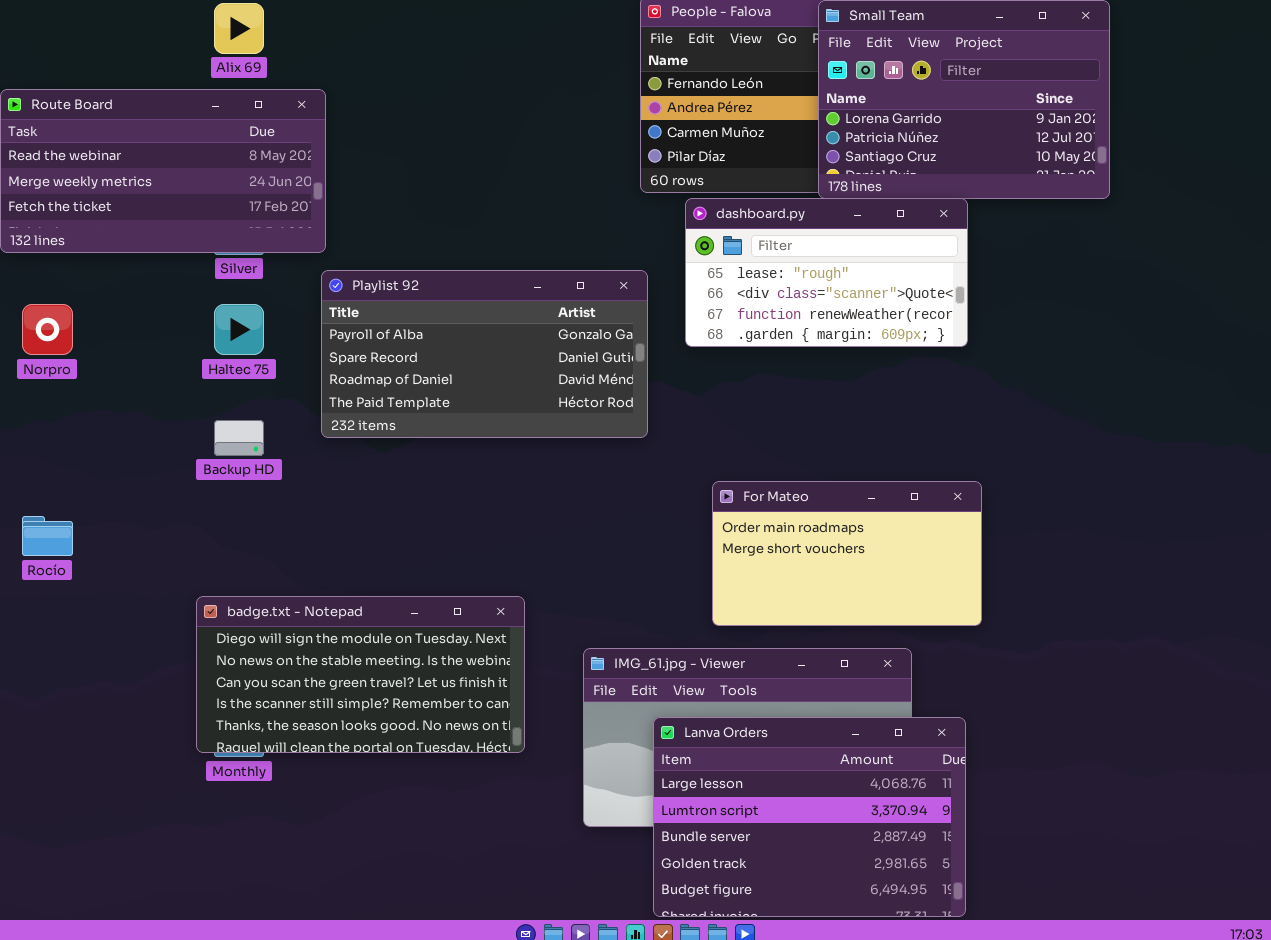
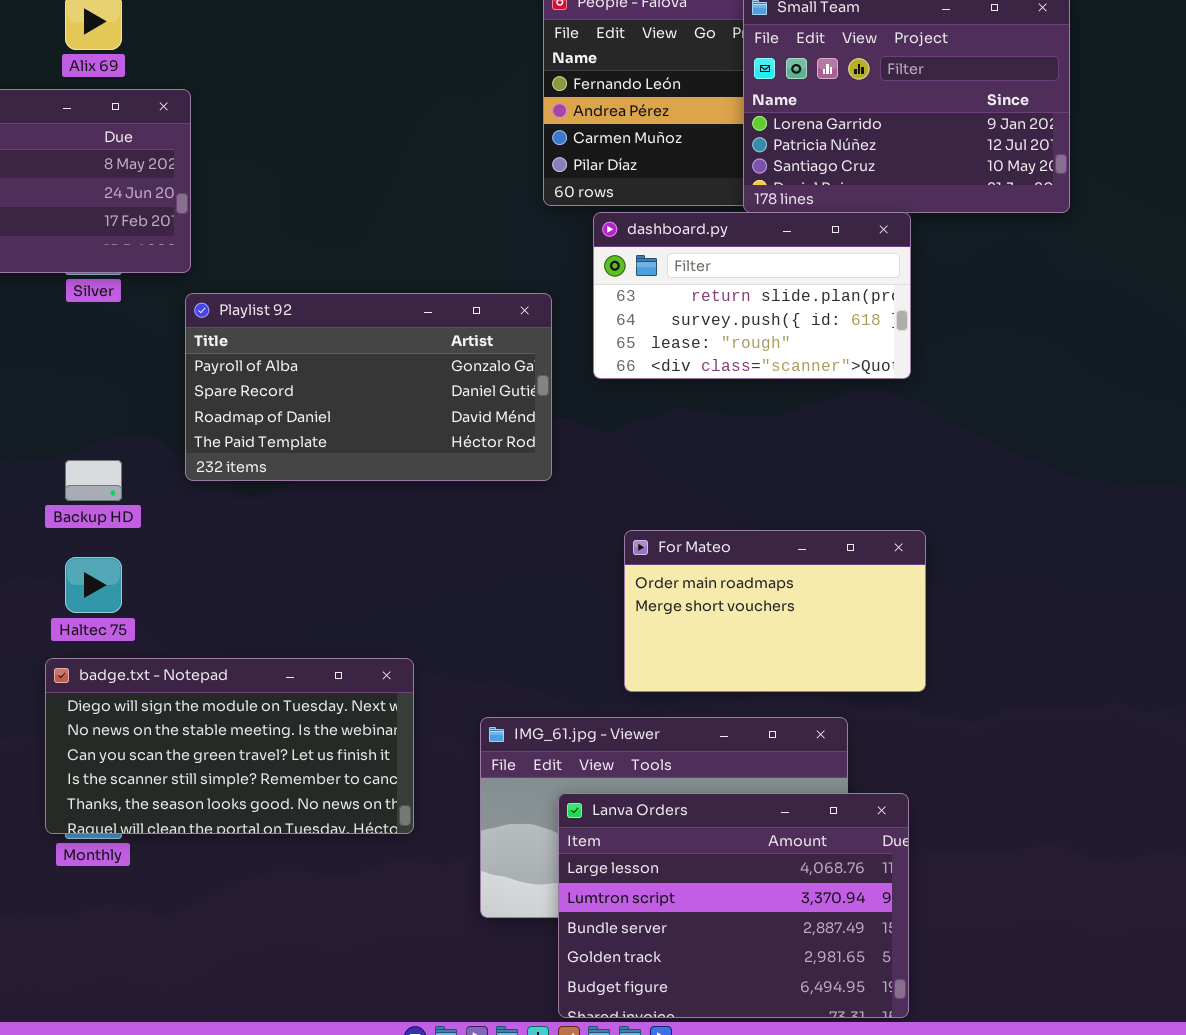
dashboard.py: [685,198,968,347] -> [593,212,911,379], scrolled up 2 rows
Haltec 75: [214,304,264,355] -> [65,557,122,613], moved

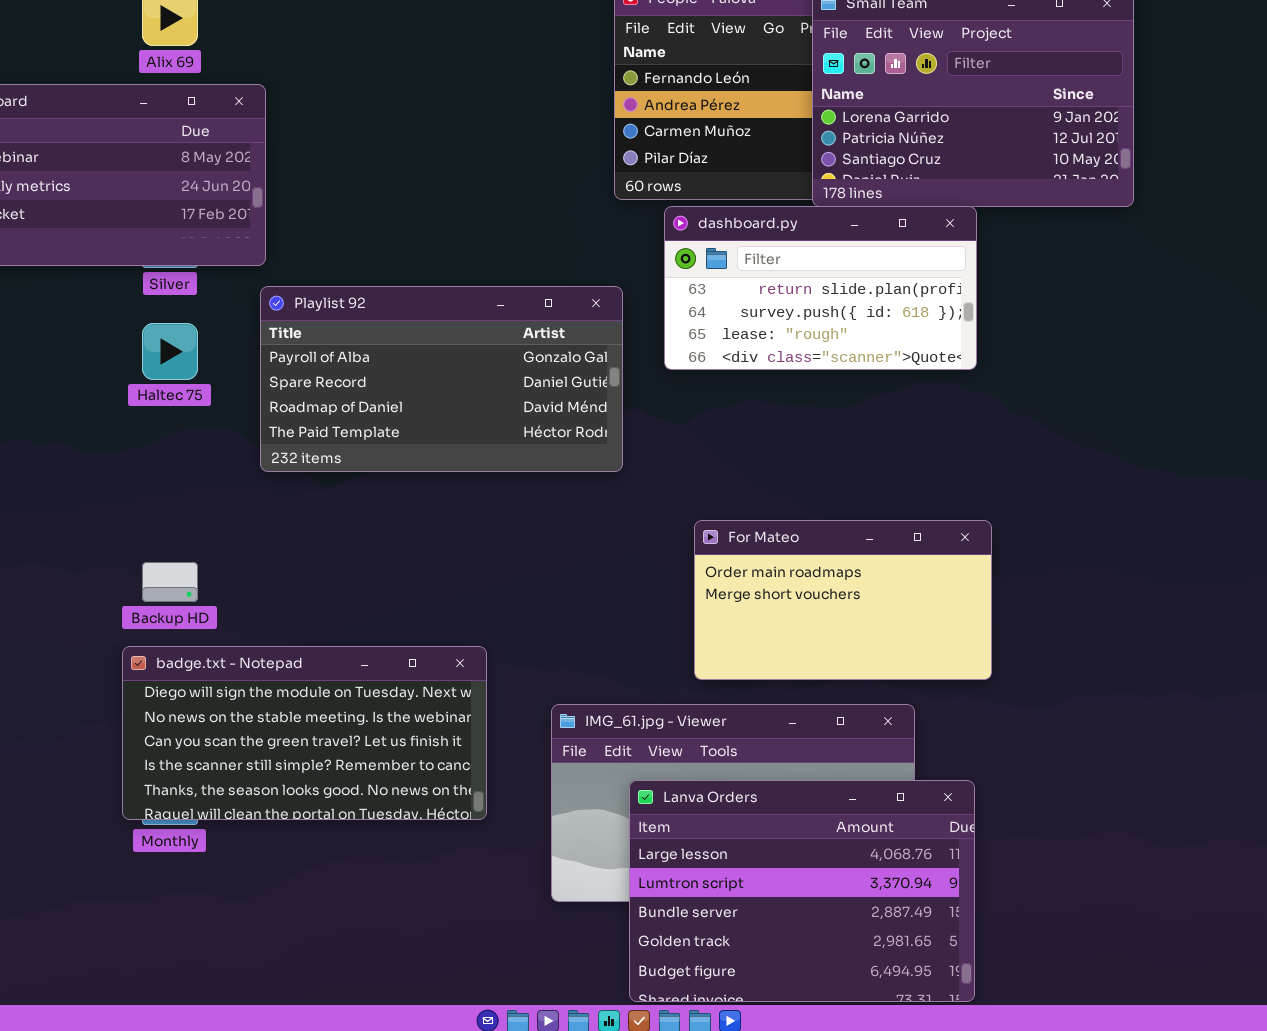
Backup HD: [65,460,122,501] -> [142,562,198,602], moved
Haltec 75: [65,557,122,613] -> [142,323,198,380], moved

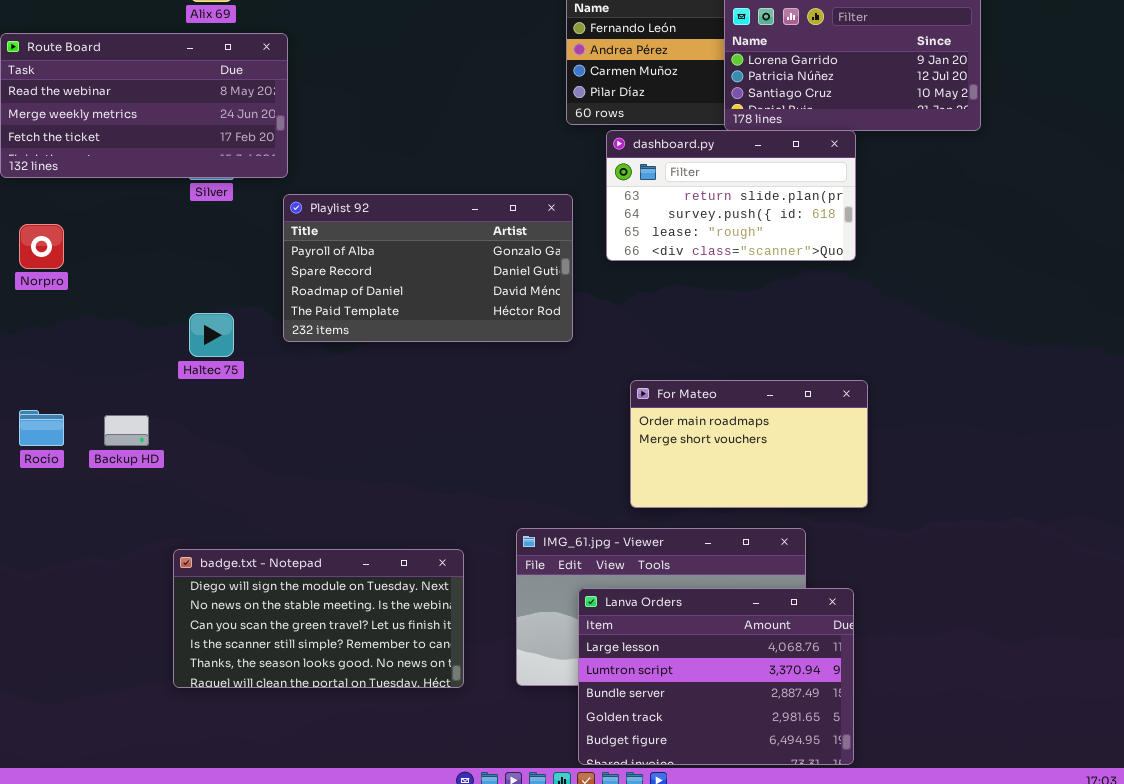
Haltec 75: [142,323,198,380] -> [189,313,234,357], moved
Backup HD: [142,562,198,602] -> [104,415,149,446], moved
badge.txt - Notepad: [122,646,487,820] -> [173,549,464,688], moved

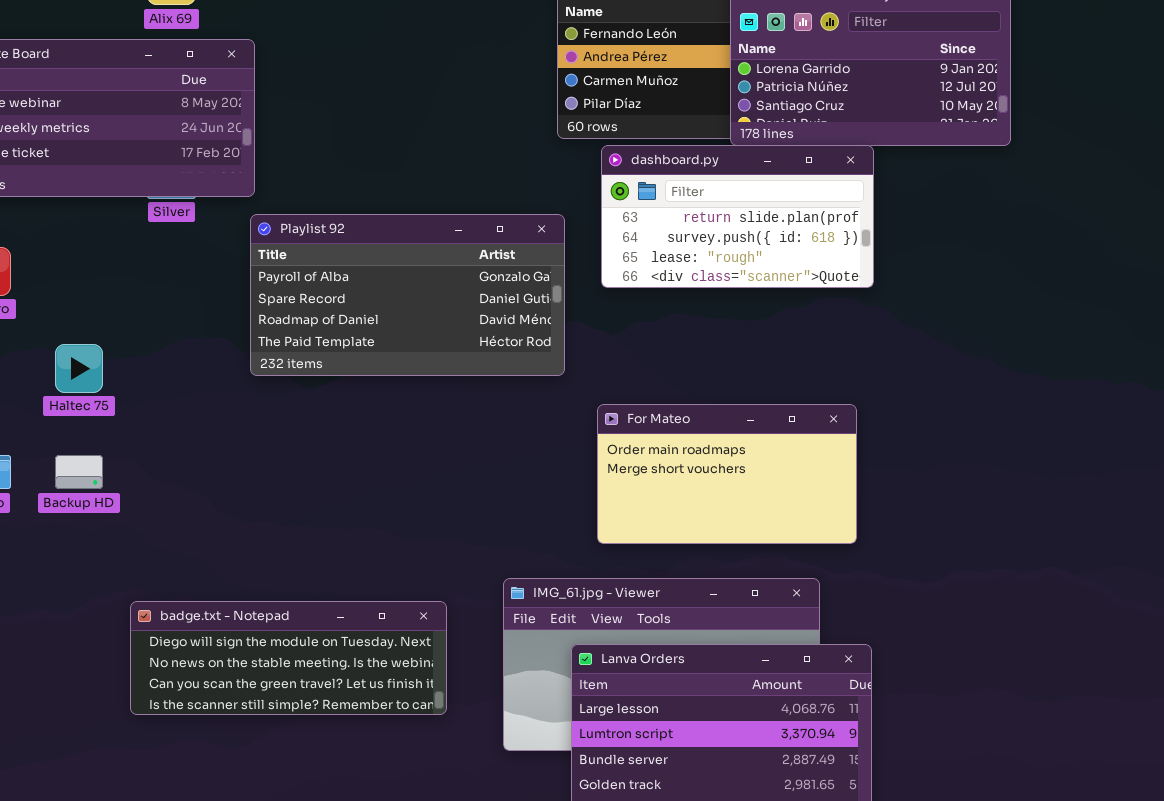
Haltec 75: [189,313,234,357] -> [55,344,103,393], moved
For Mateo: [630,380,868,508] -> [597,404,857,544], moved
badge.txt - Notepad: [173,549,464,688] -> [130,601,447,715], resized

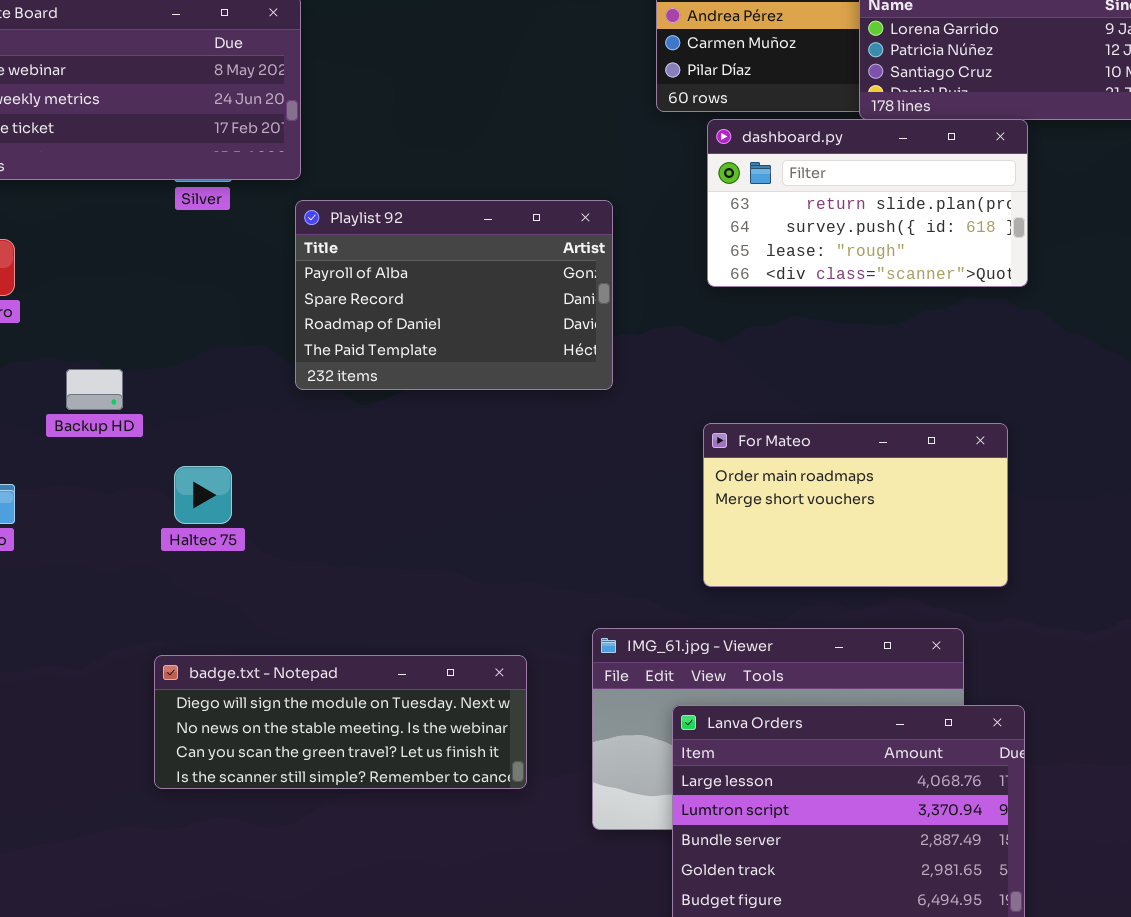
Playlist 92: [250,214,565,376] -> [295,200,613,390], resized
Haltec 75: [55,344,103,393] -> [174,466,232,524], moved
Backup HD: [55,455,103,489] -> [66,369,123,410], moved

